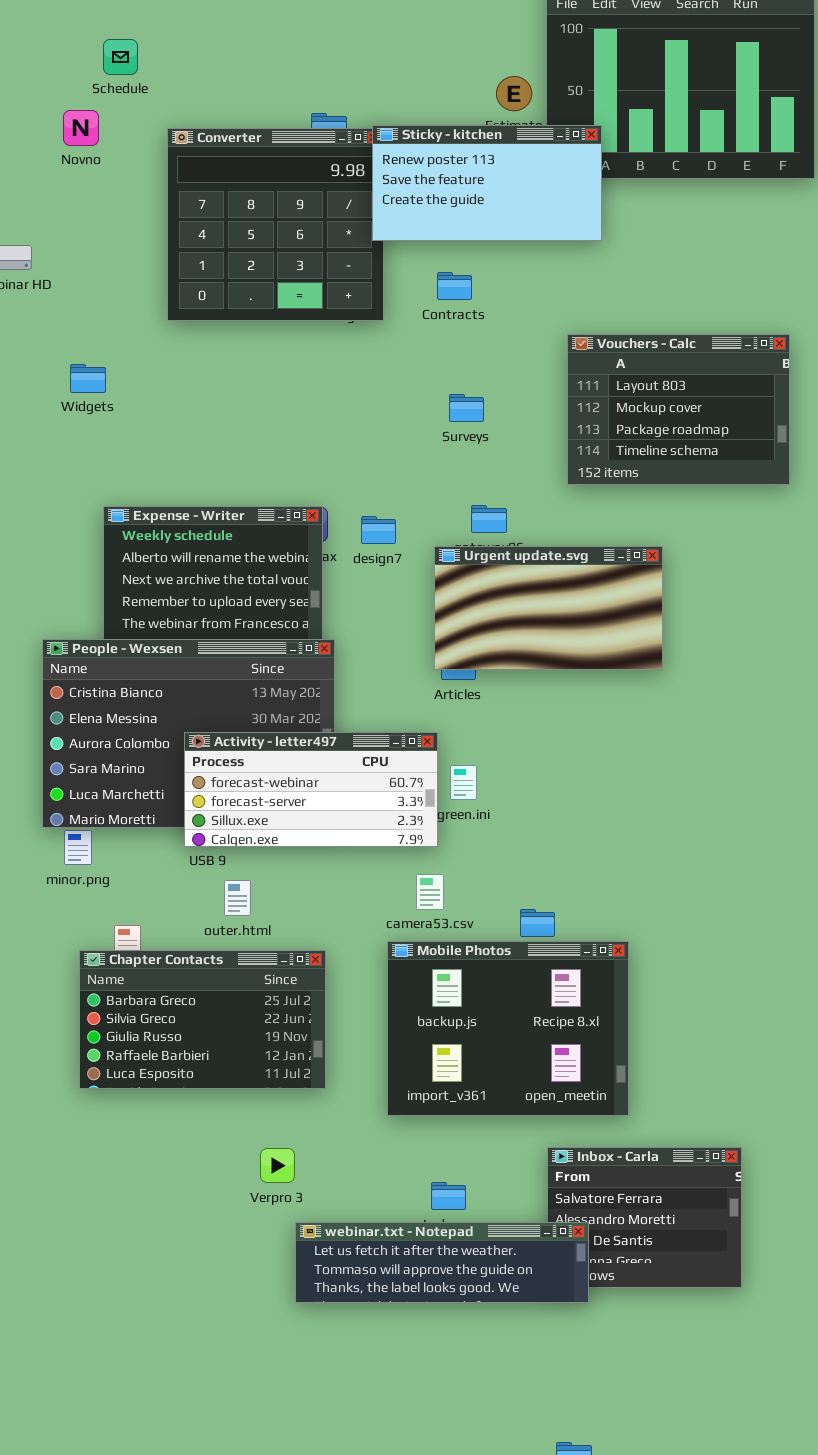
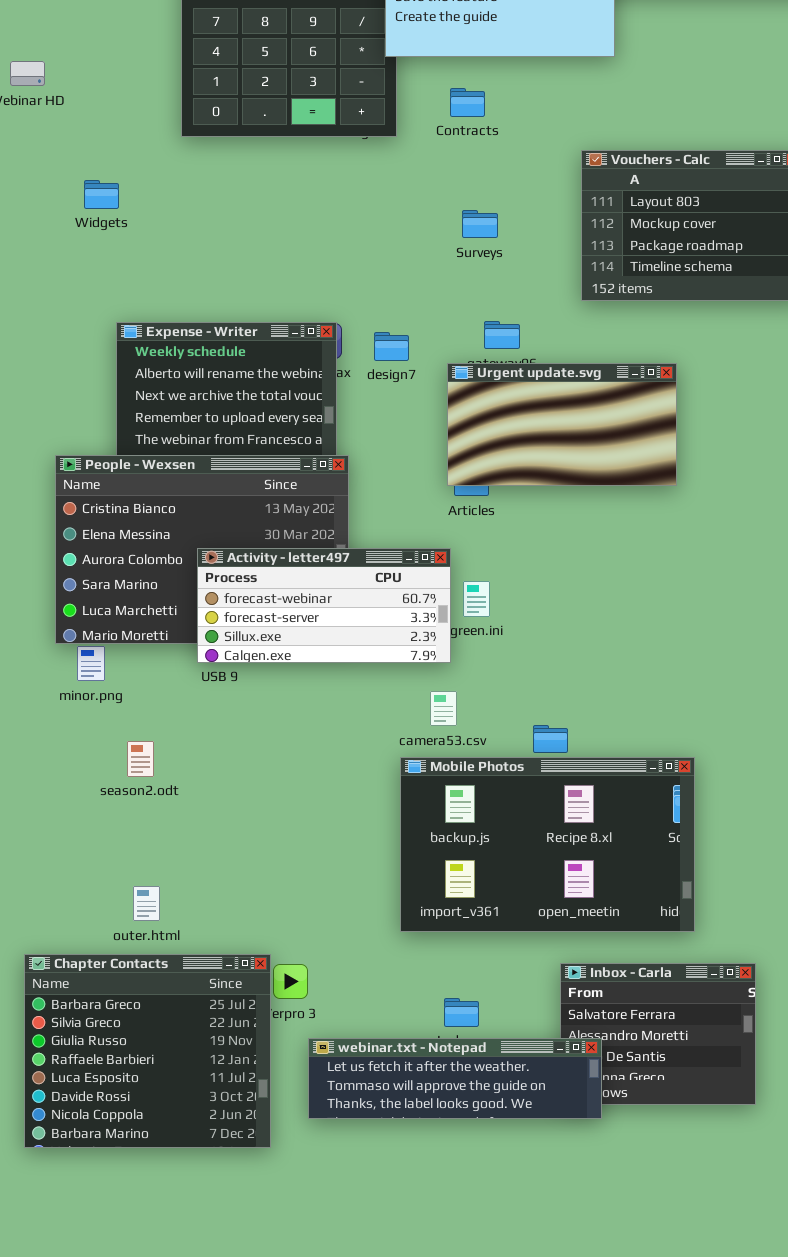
outer.html: [224,880,251,916] -> [133,886,160,921], moved
Mobile Photos: [387,941,629,1116] -> [400,757,695,932], resized
Chapter Contacts: [79,950,326,1089] -> [24,954,271,1148], moved, resized

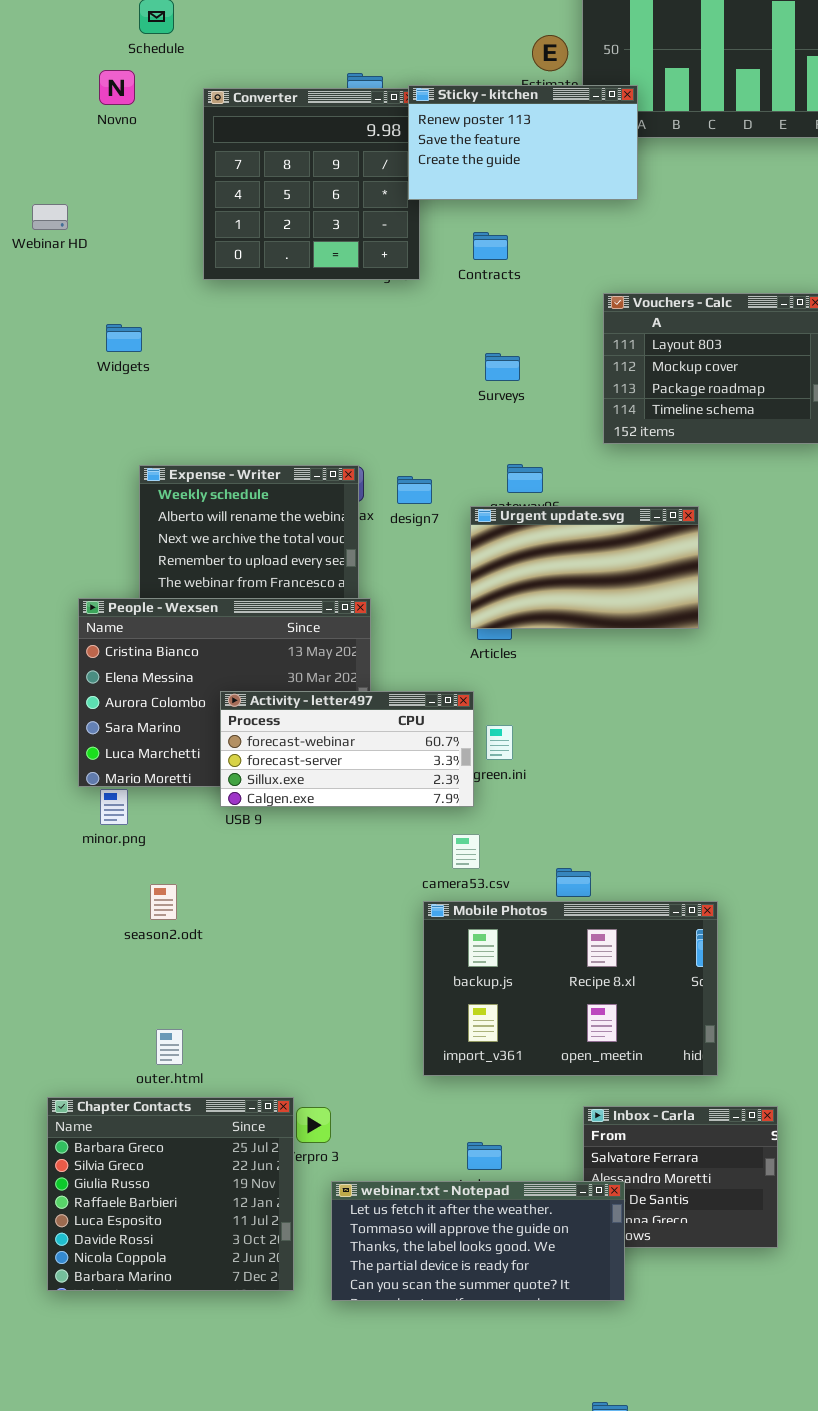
webinar.txt - Notepad: [308,1038,602,1119] -> [331,1181,625,1301], resized

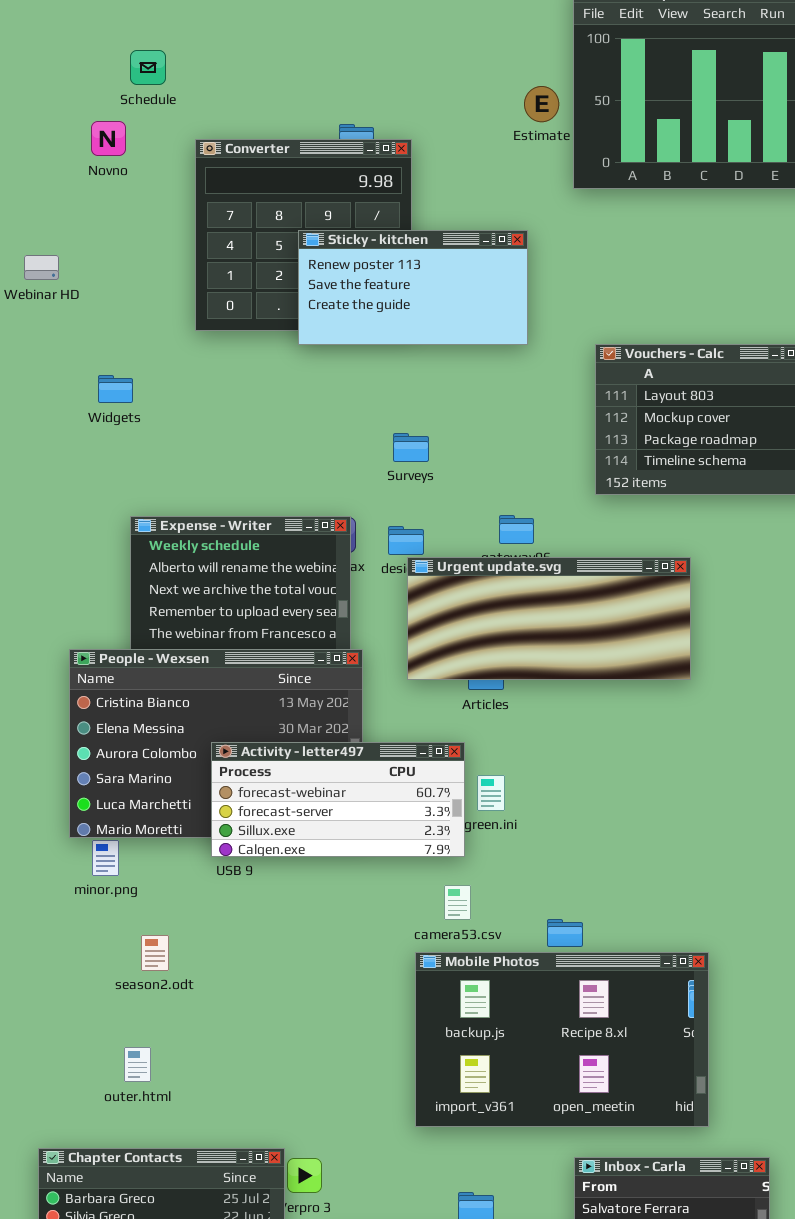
Sticky - kitchen: [408,85,638,200] -> [298,230,528,345], moved
Surveys: [485,353,520,381] -> [393,433,429,462], moved
Urgent update.svg: [470,506,699,629] -> [407,557,691,680], resized
outer.html: [156,1029,183,1065] -> [124,1047,151,1082], moved

